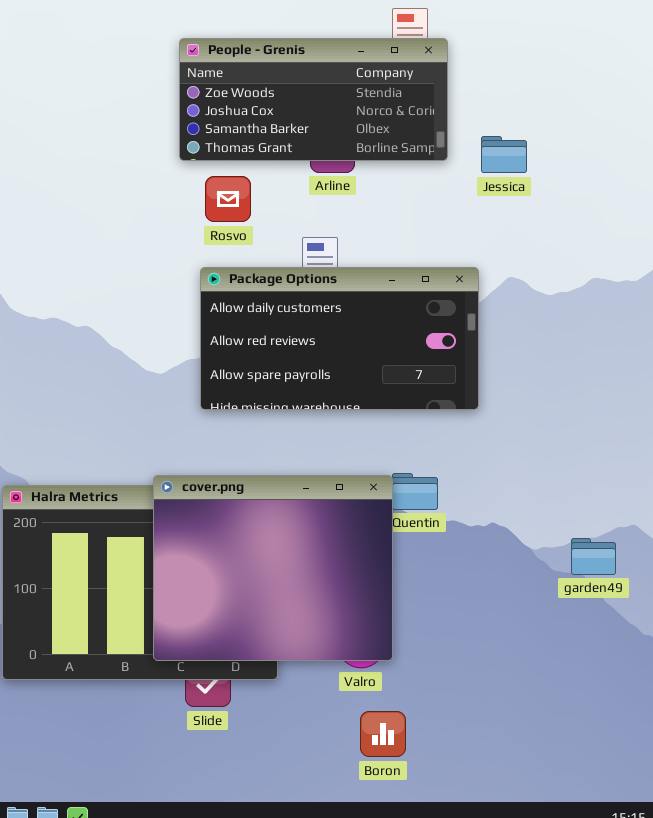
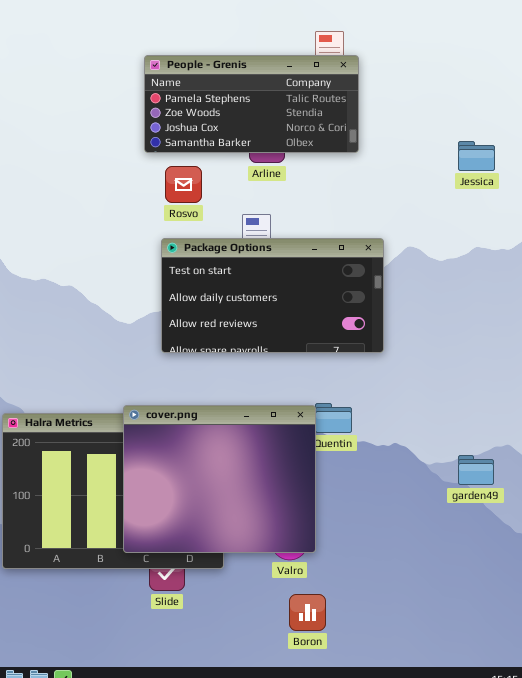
People - Grenis: [179,38,448,161] -> [144,55,359,153], scrolled up 1 row
Jessica: [481,136,527,173] -> [458,141,495,171], moved
Package Options: [200,267,479,410] -> [161,238,384,353], scrolled up 1 row

